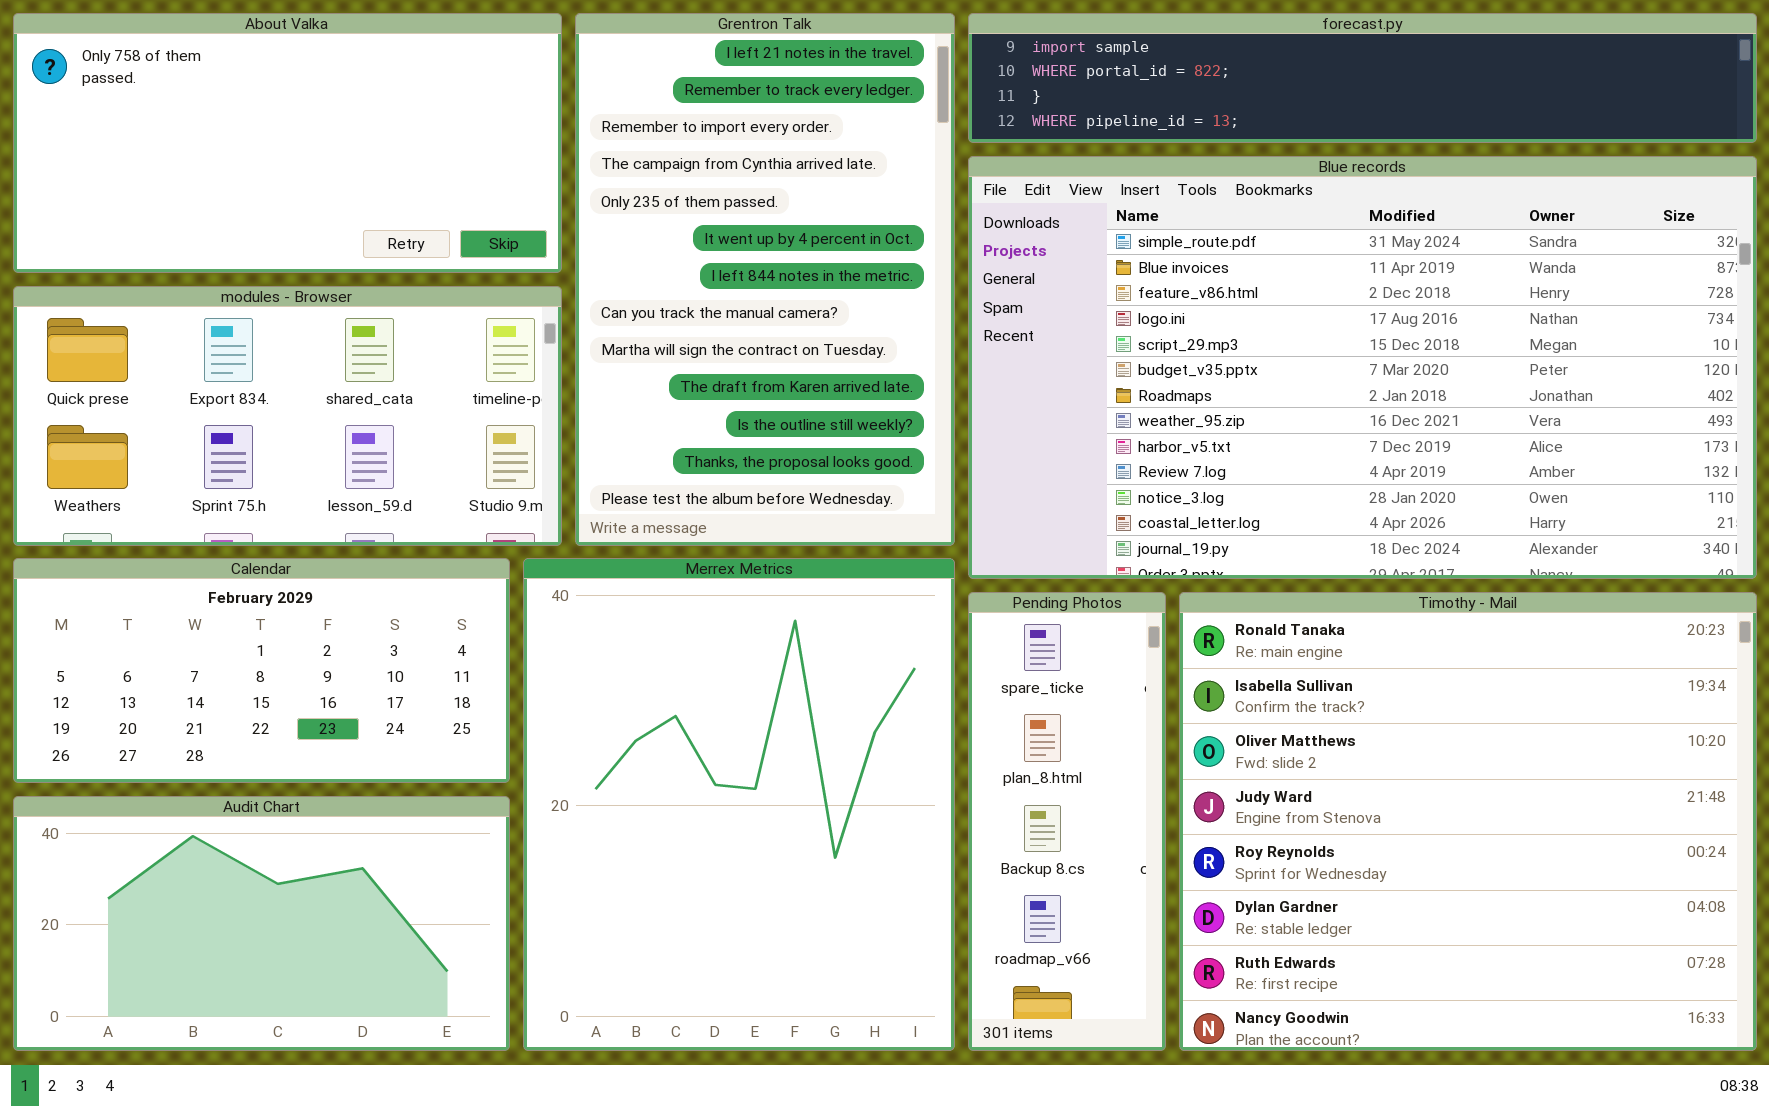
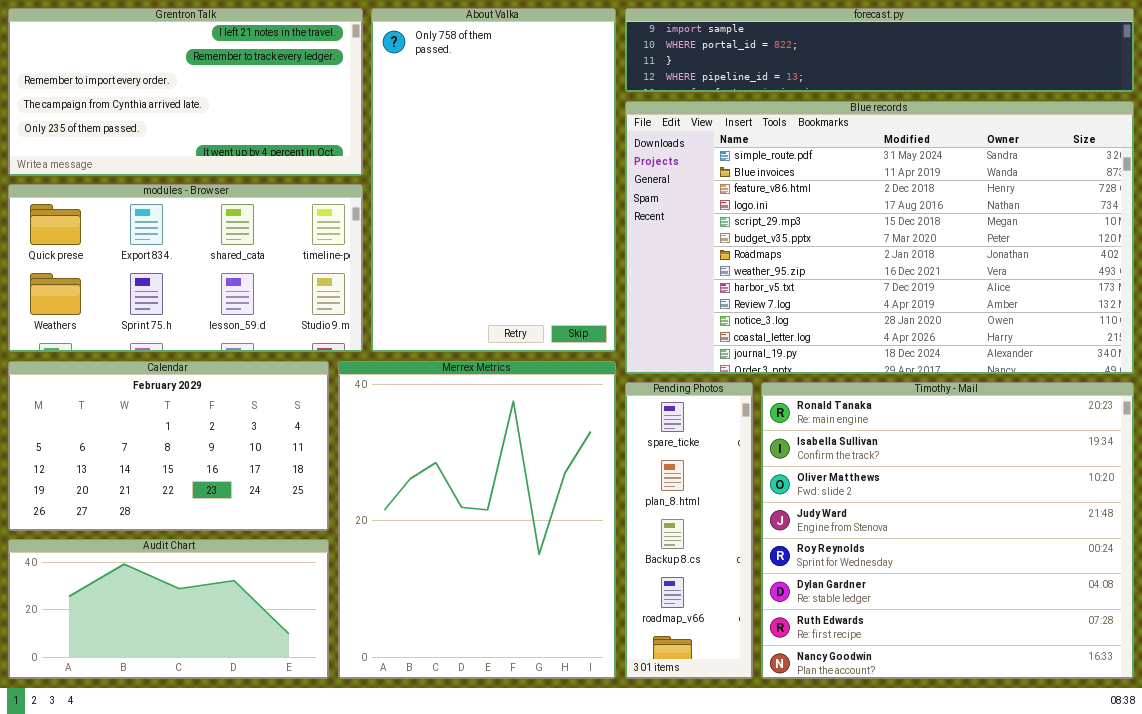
About Valka: [13,13,562,273] -> [371,8,616,352], moved, resized
Grentron Talk: [575,13,955,546] -> [8,8,363,176], moved, resized
Calendar: [13,558,510,783] -> [8,361,329,531], resized
Audit Chart: [13,796,510,1051] -> [8,539,329,679], resized

